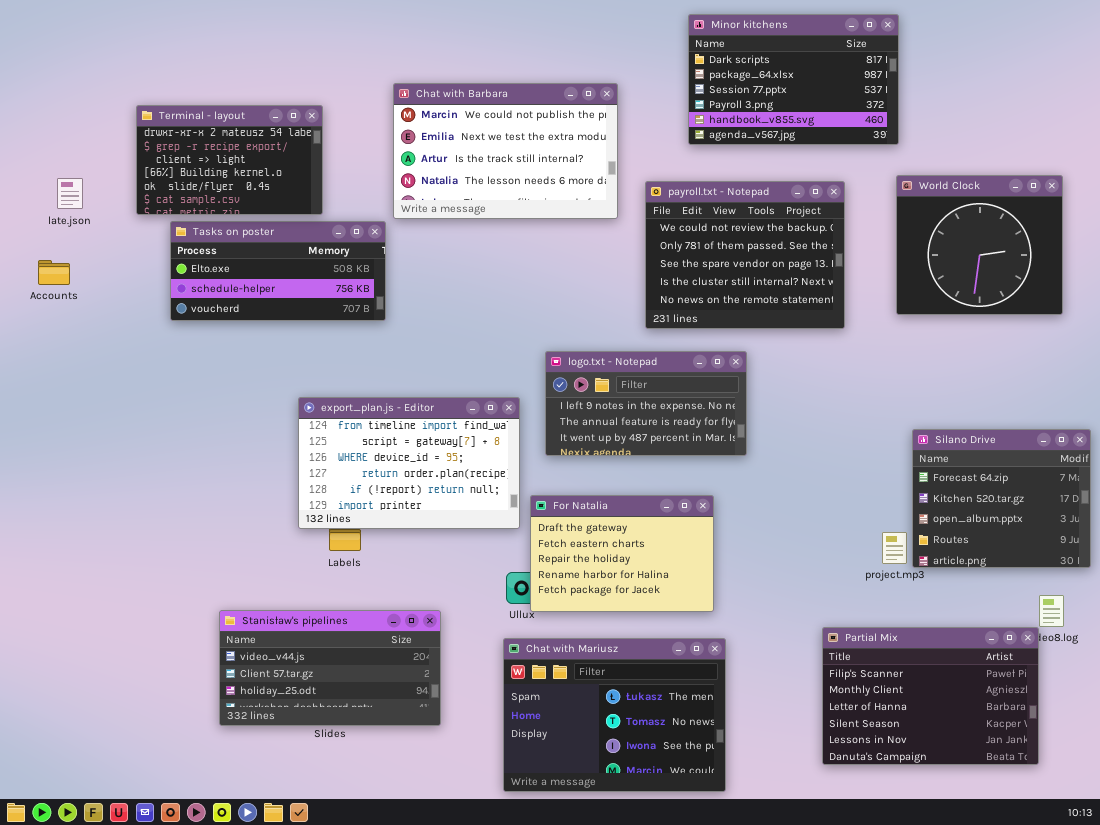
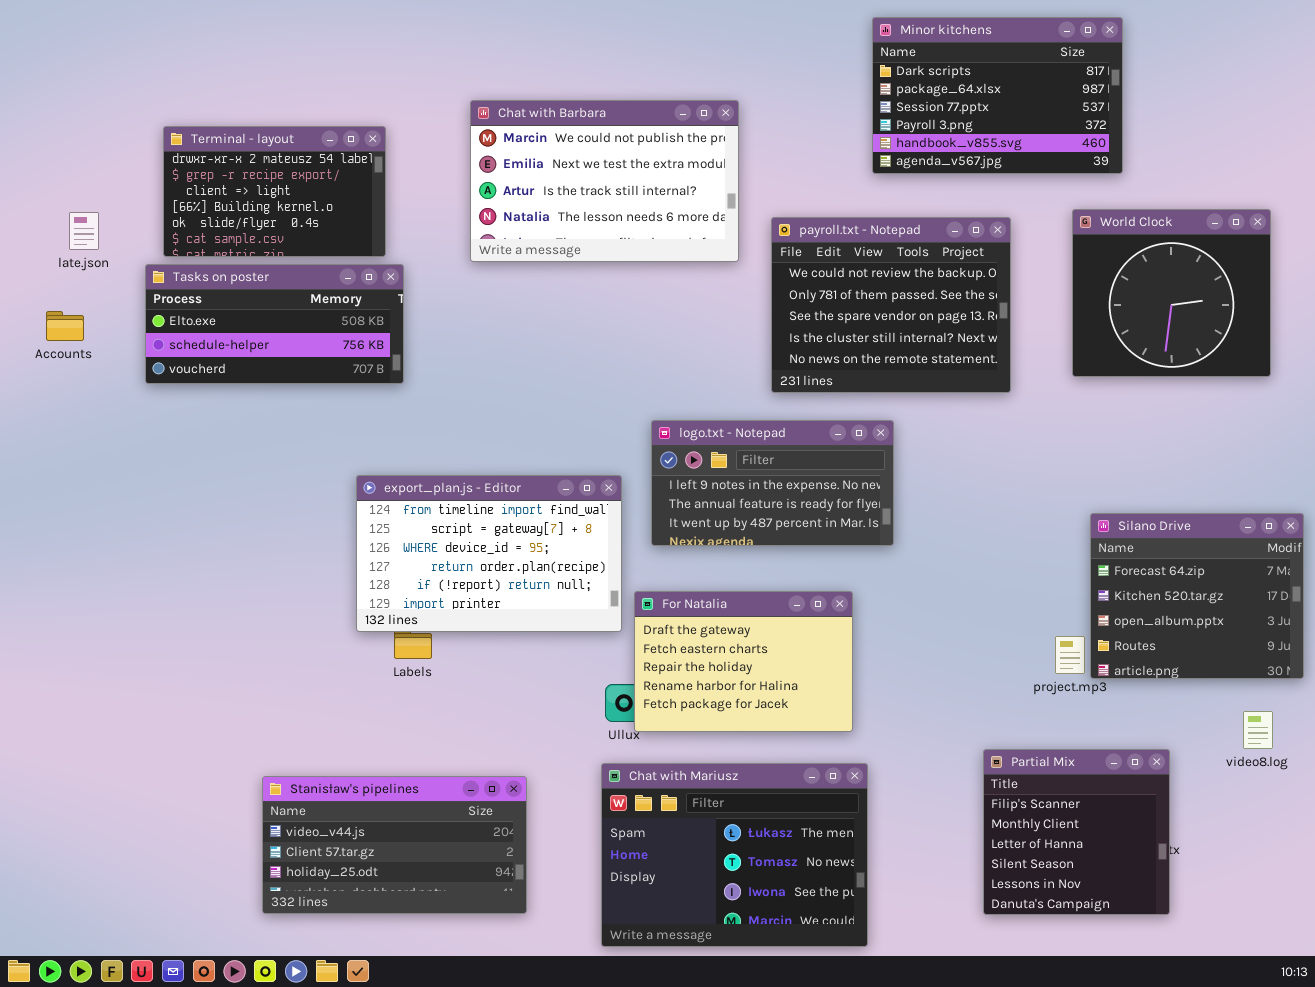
Minor kitchens: [688,14,899,145] -> [872,17,1123,174], moved
Tasks on poster: [170,221,386,321] -> [145,264,404,384], moved
Stanisław's pipelines: [219,610,441,726] -> [262,776,527,914], moved
Partial Mix: [822,627,1039,765] -> [983,749,1170,915], resized

